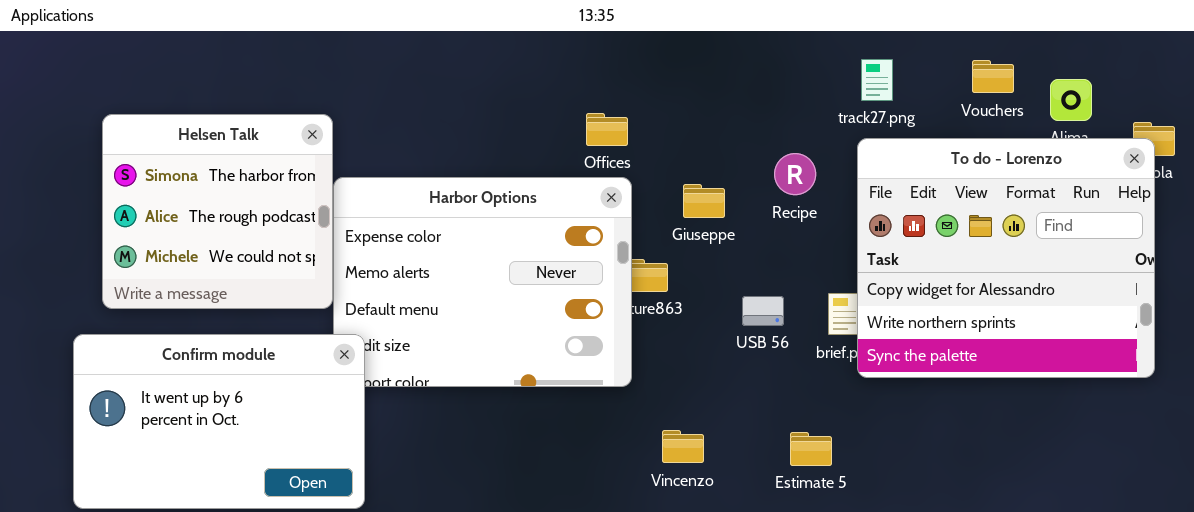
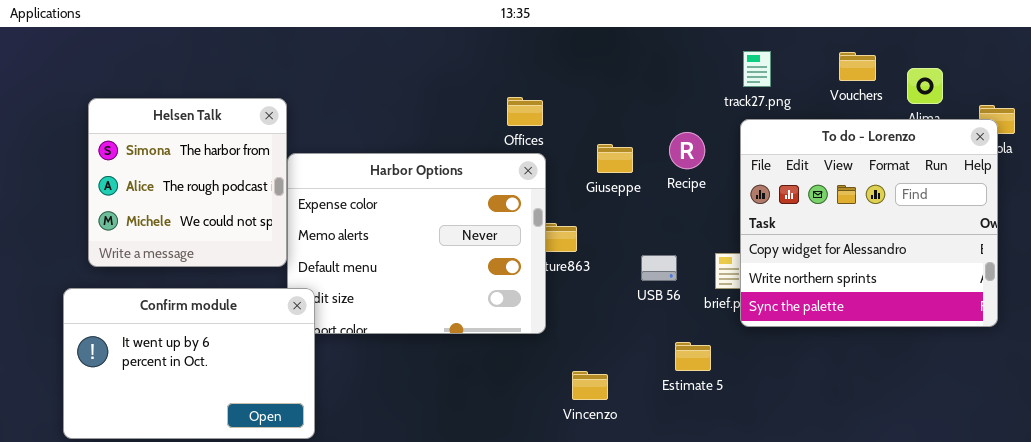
Giuseppe: [683,184,725,218] -> [597,144,633,173], moved
Estimate 5: [790,432,832,466] -> [675,342,711,371], moved

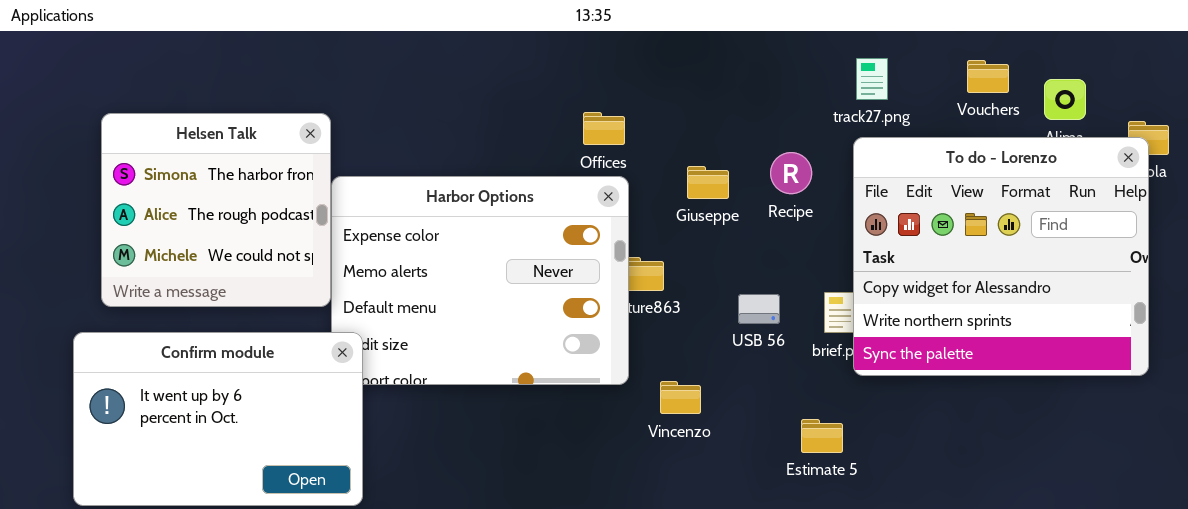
Estimate 5: [675,342,711,371] -> [801,419,843,453], moved
Vincenzo: [572,371,608,400] -> [660,381,701,414], moved

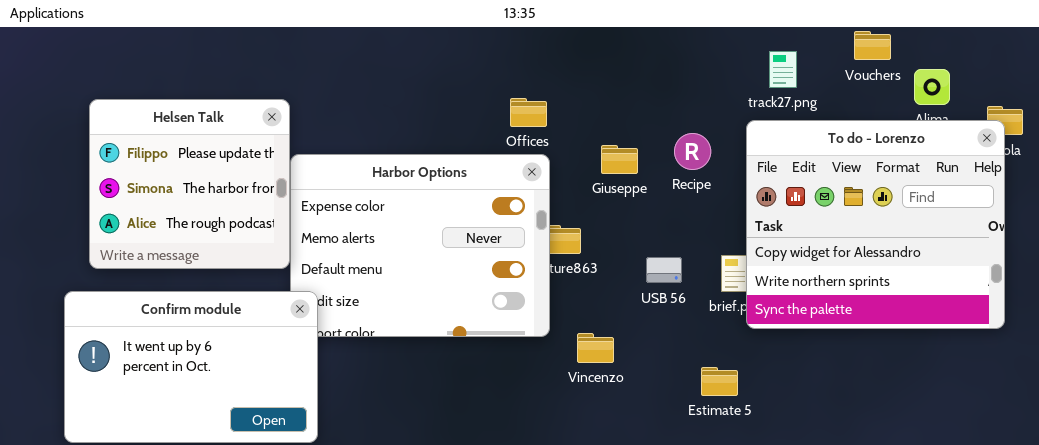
track27.png: [856,58,888,100] -> [769,51,797,88], moved
Vouchers: [967,60,1009,93] -> [854,31,891,60], moved
Helsen Talk: [101,113,331,307] -> [89,99,290,269], scrolled up 1 row

